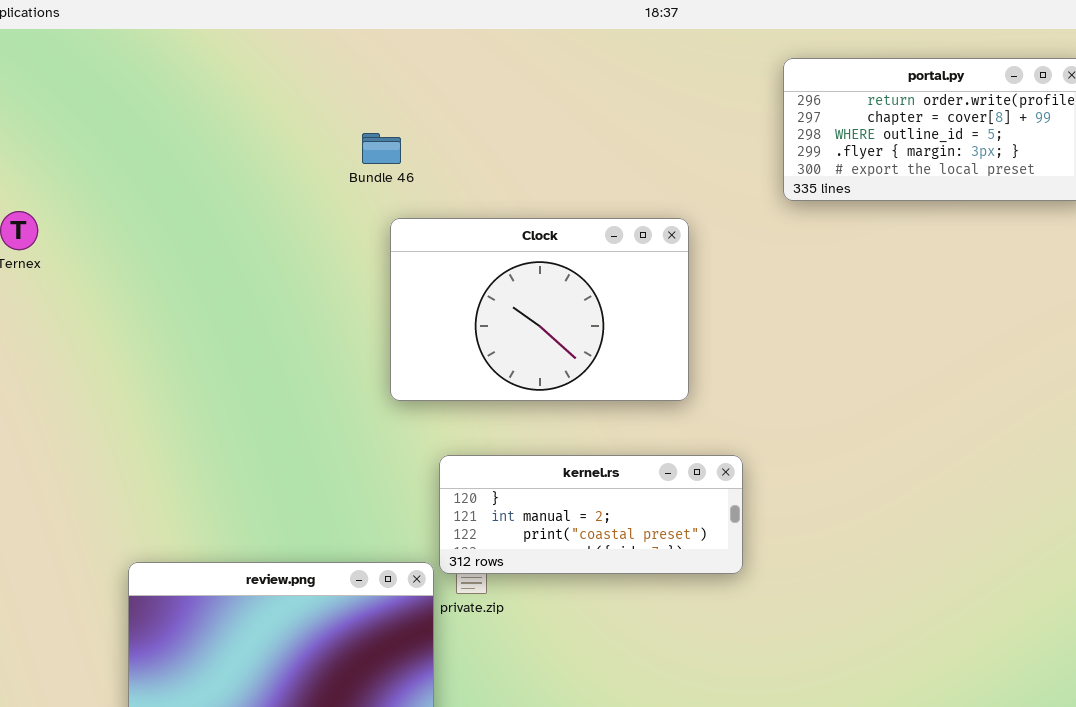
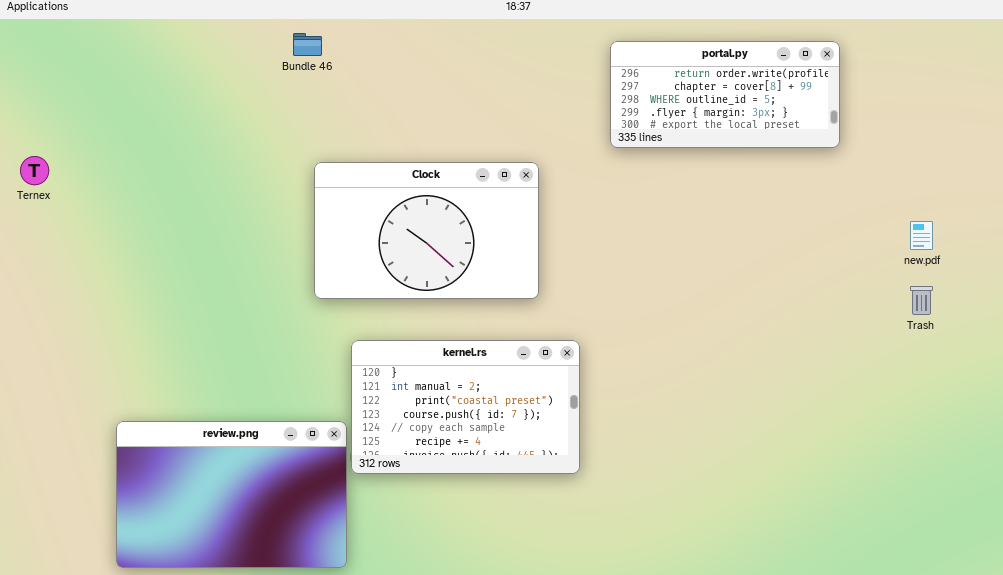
Bundle 46: [362,133,401,164] -> [293,33,322,56], moved
kernel.rs: [439,455,743,574] -> [351,340,580,474], resized

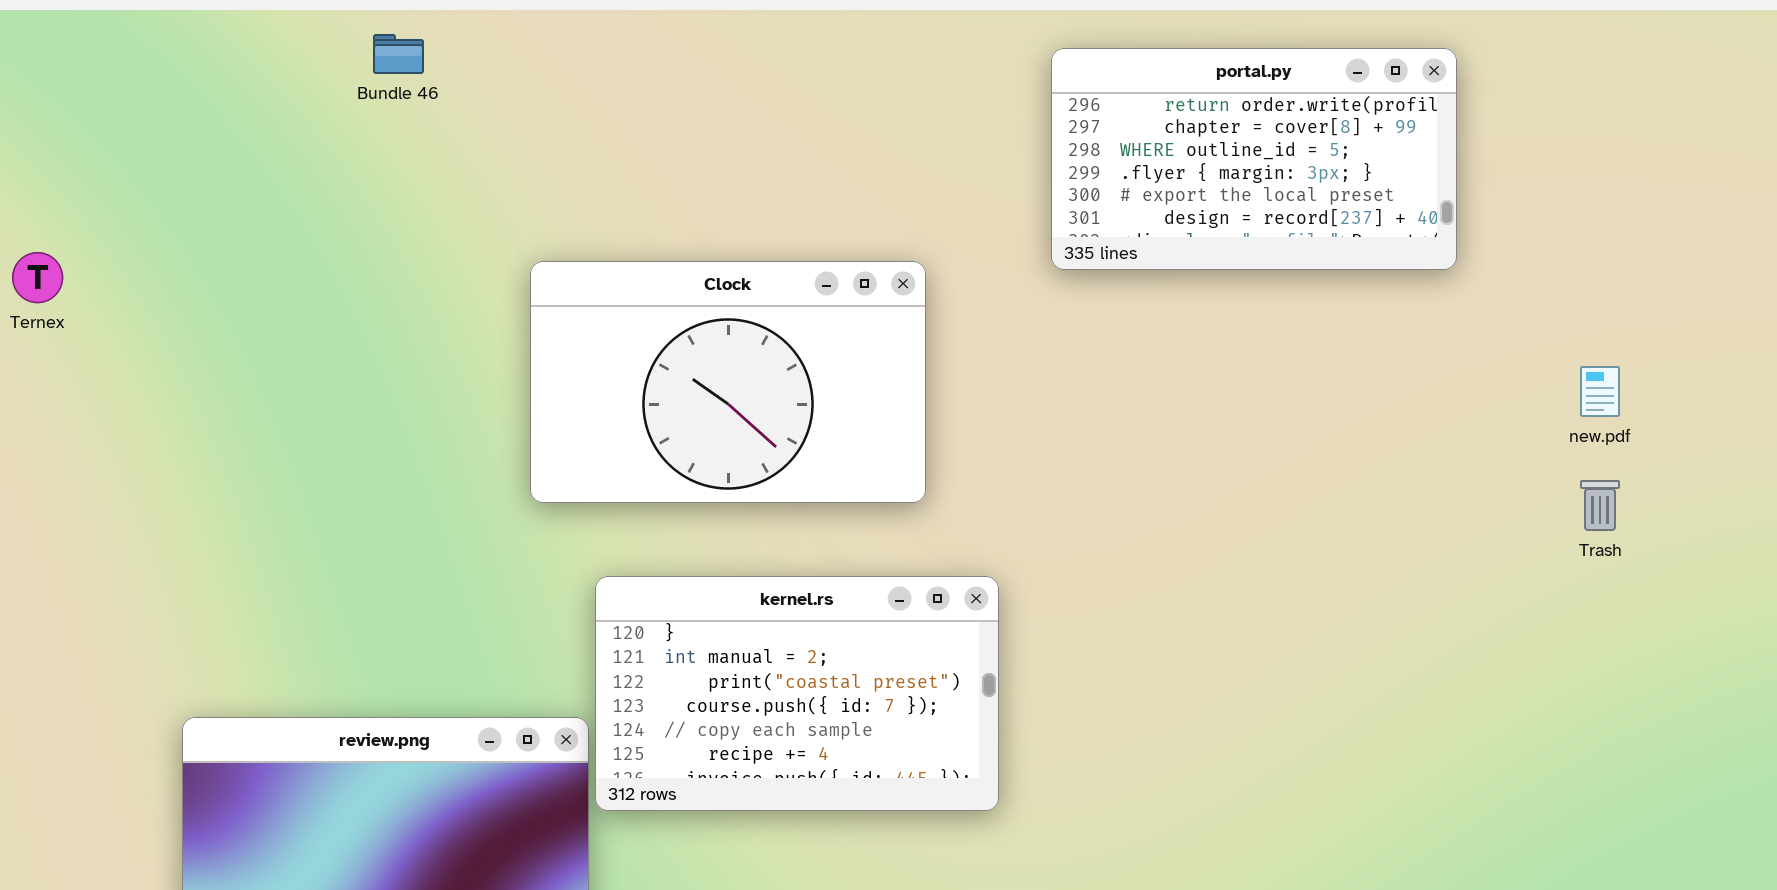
Bundle 46: [293,33,322,56] -> [373,34,424,74], moved
portal.py: [610,41,840,148] -> [1051,48,1457,270], resized

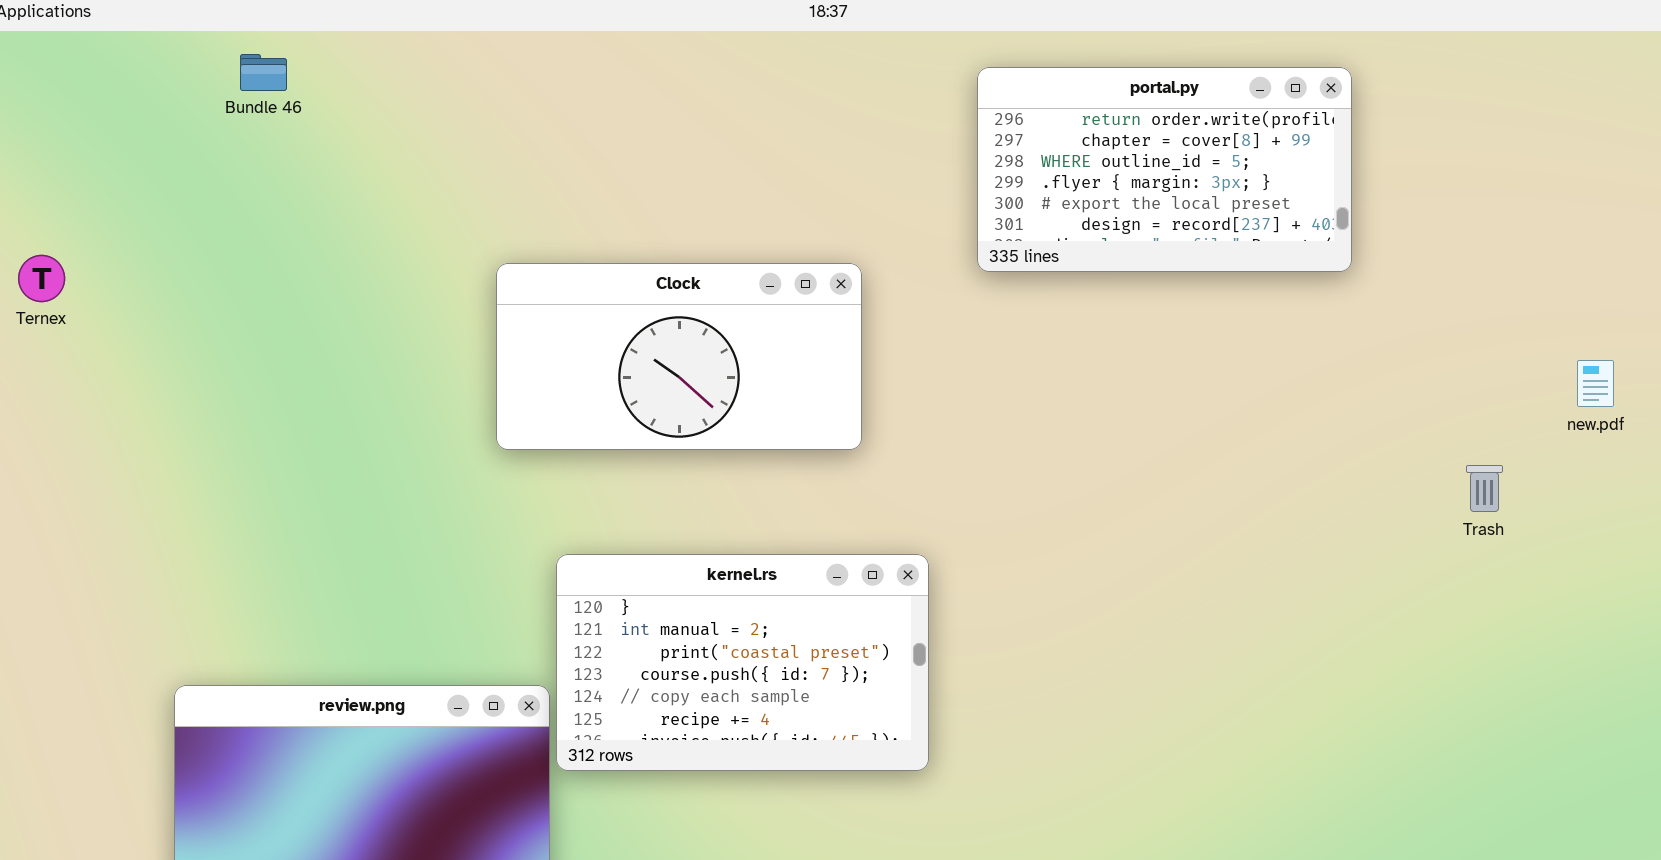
Bundle 46: [373,34,424,74] -> [240,54,287,91], moved
Clock: [530,261,926,503] -> [496,263,862,450], resized
new.pdf: [1580,366,1620,417] -> [1577,360,1614,407], moved

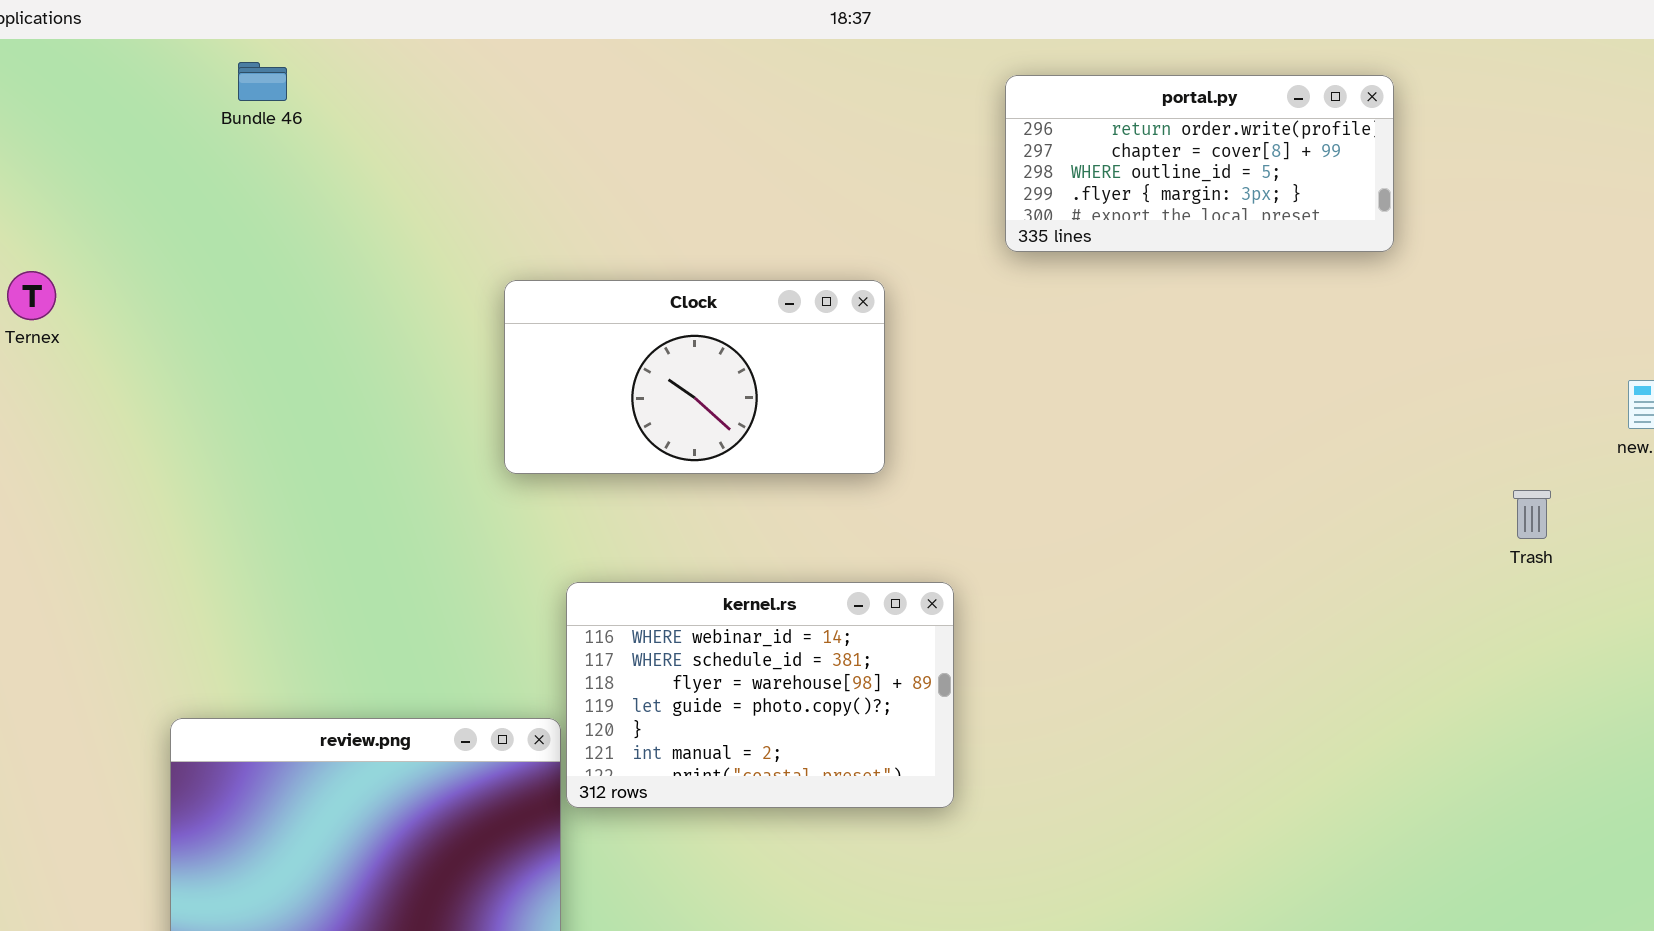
portal.py: [977,67,1352,272] -> [1005,75,1394,252], resized
kernel.rs: [556,554,929,771] -> [566,582,954,808], scrolled up 4 rows

